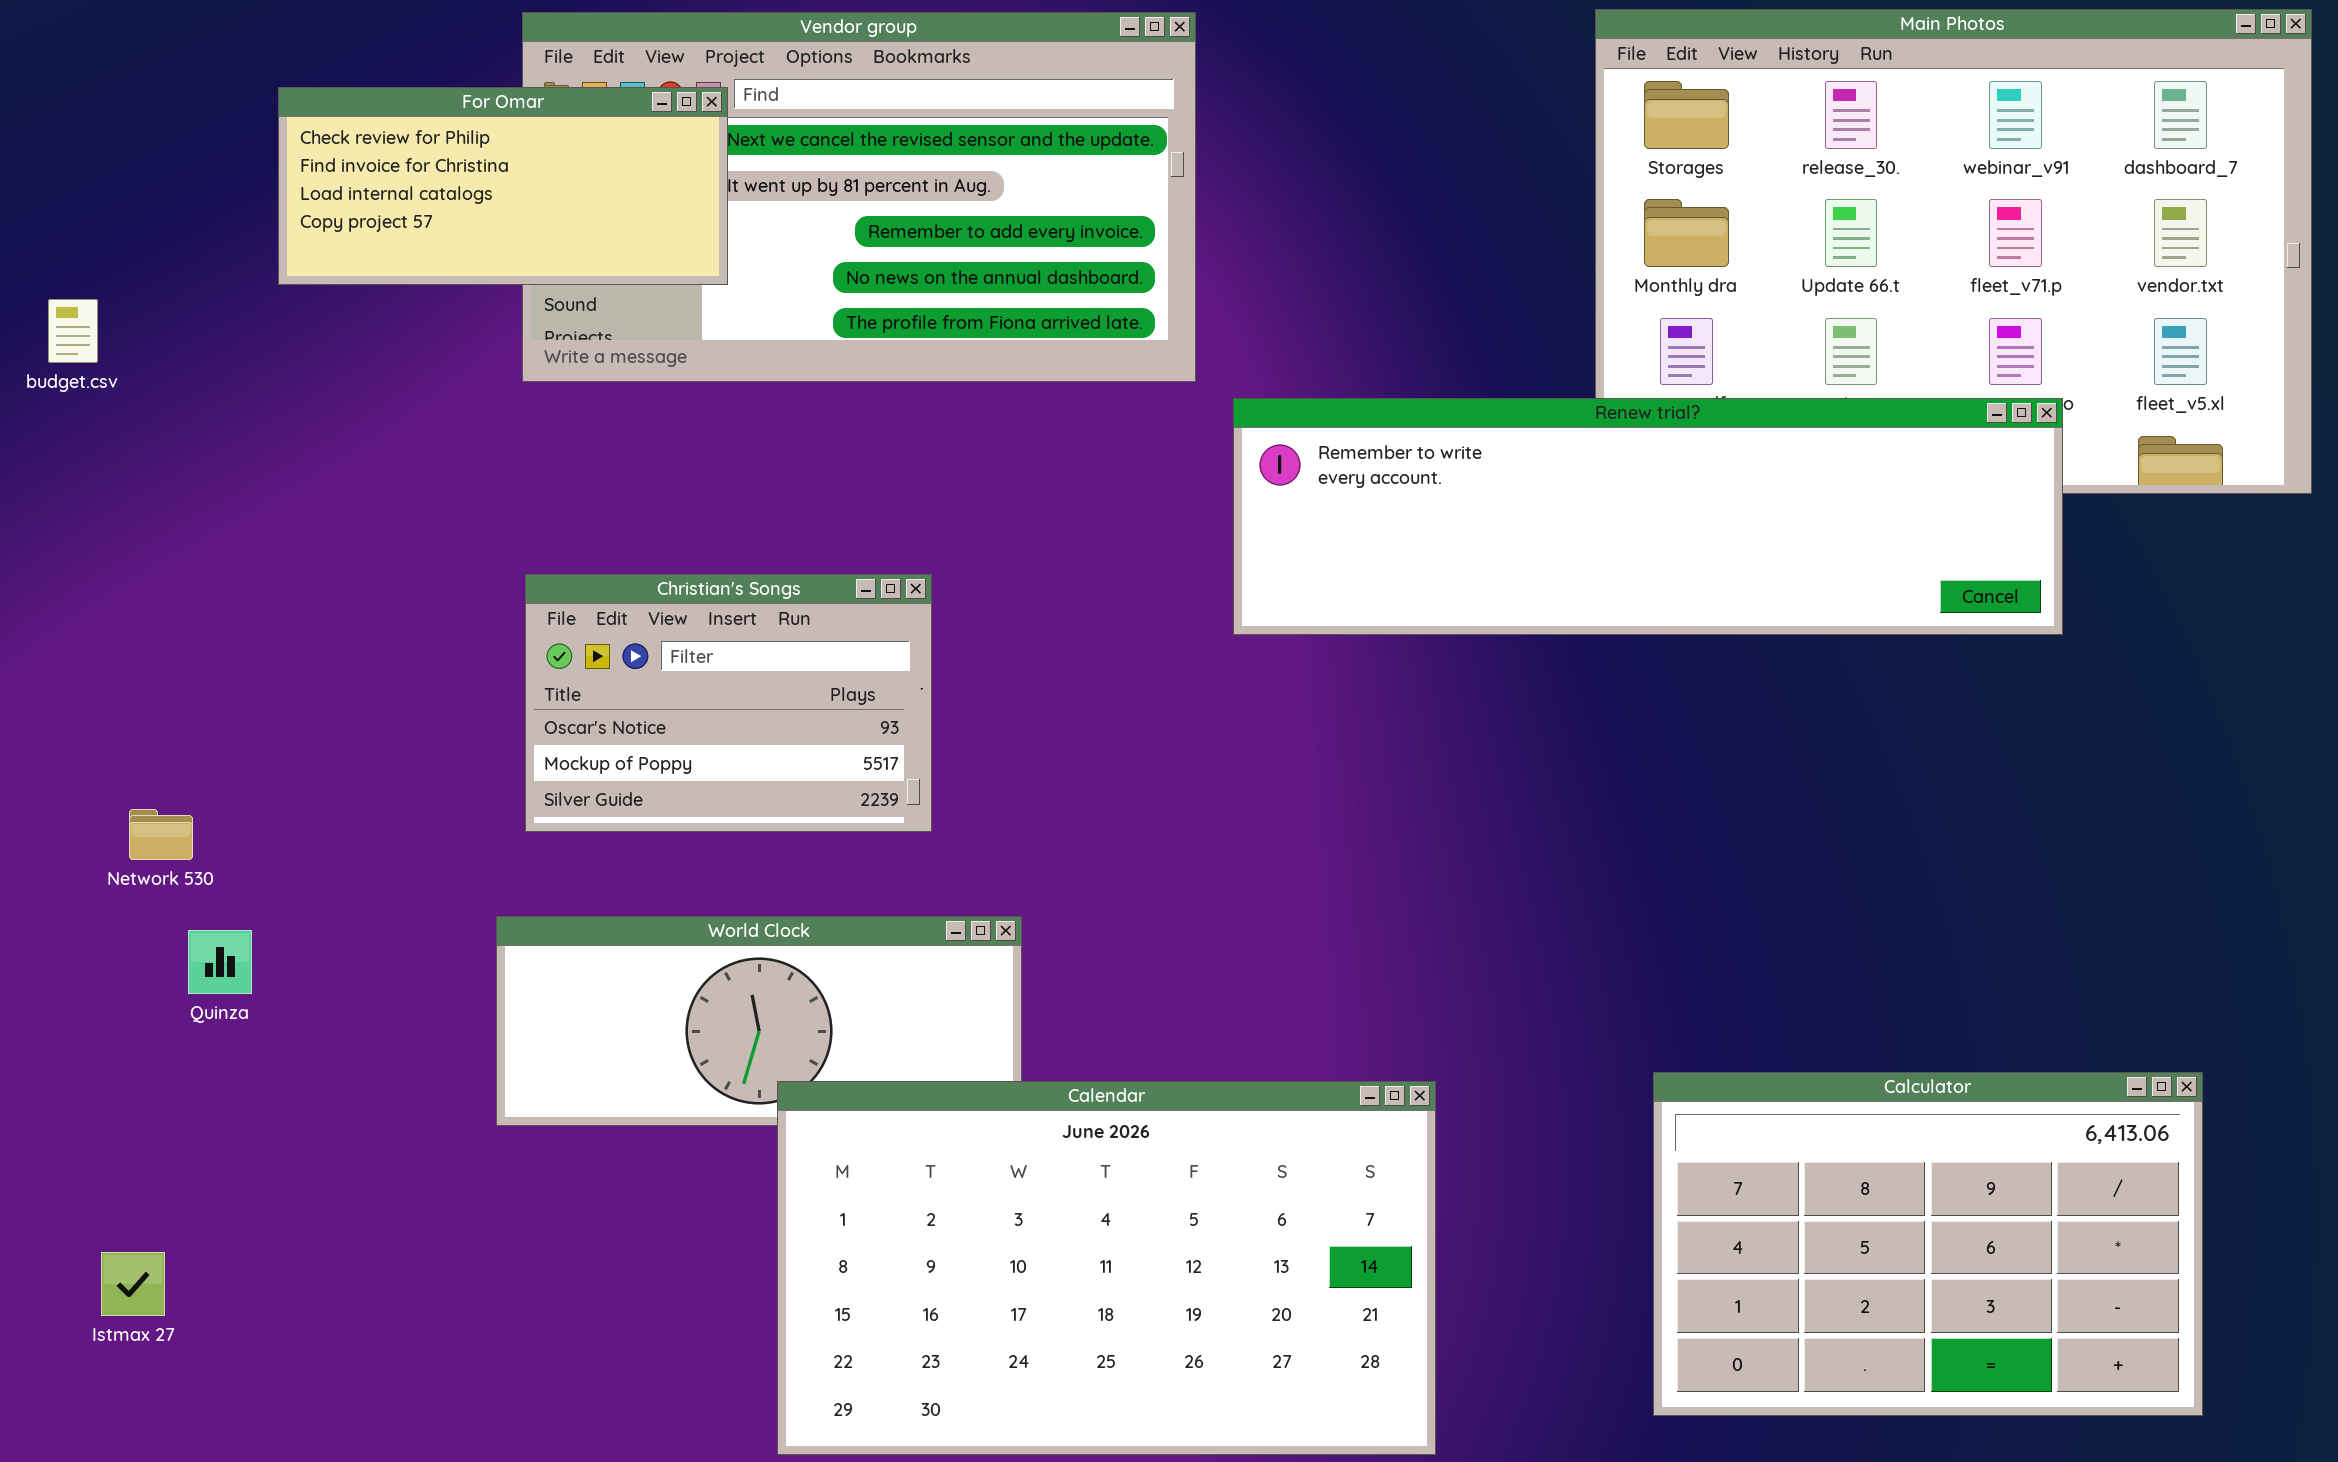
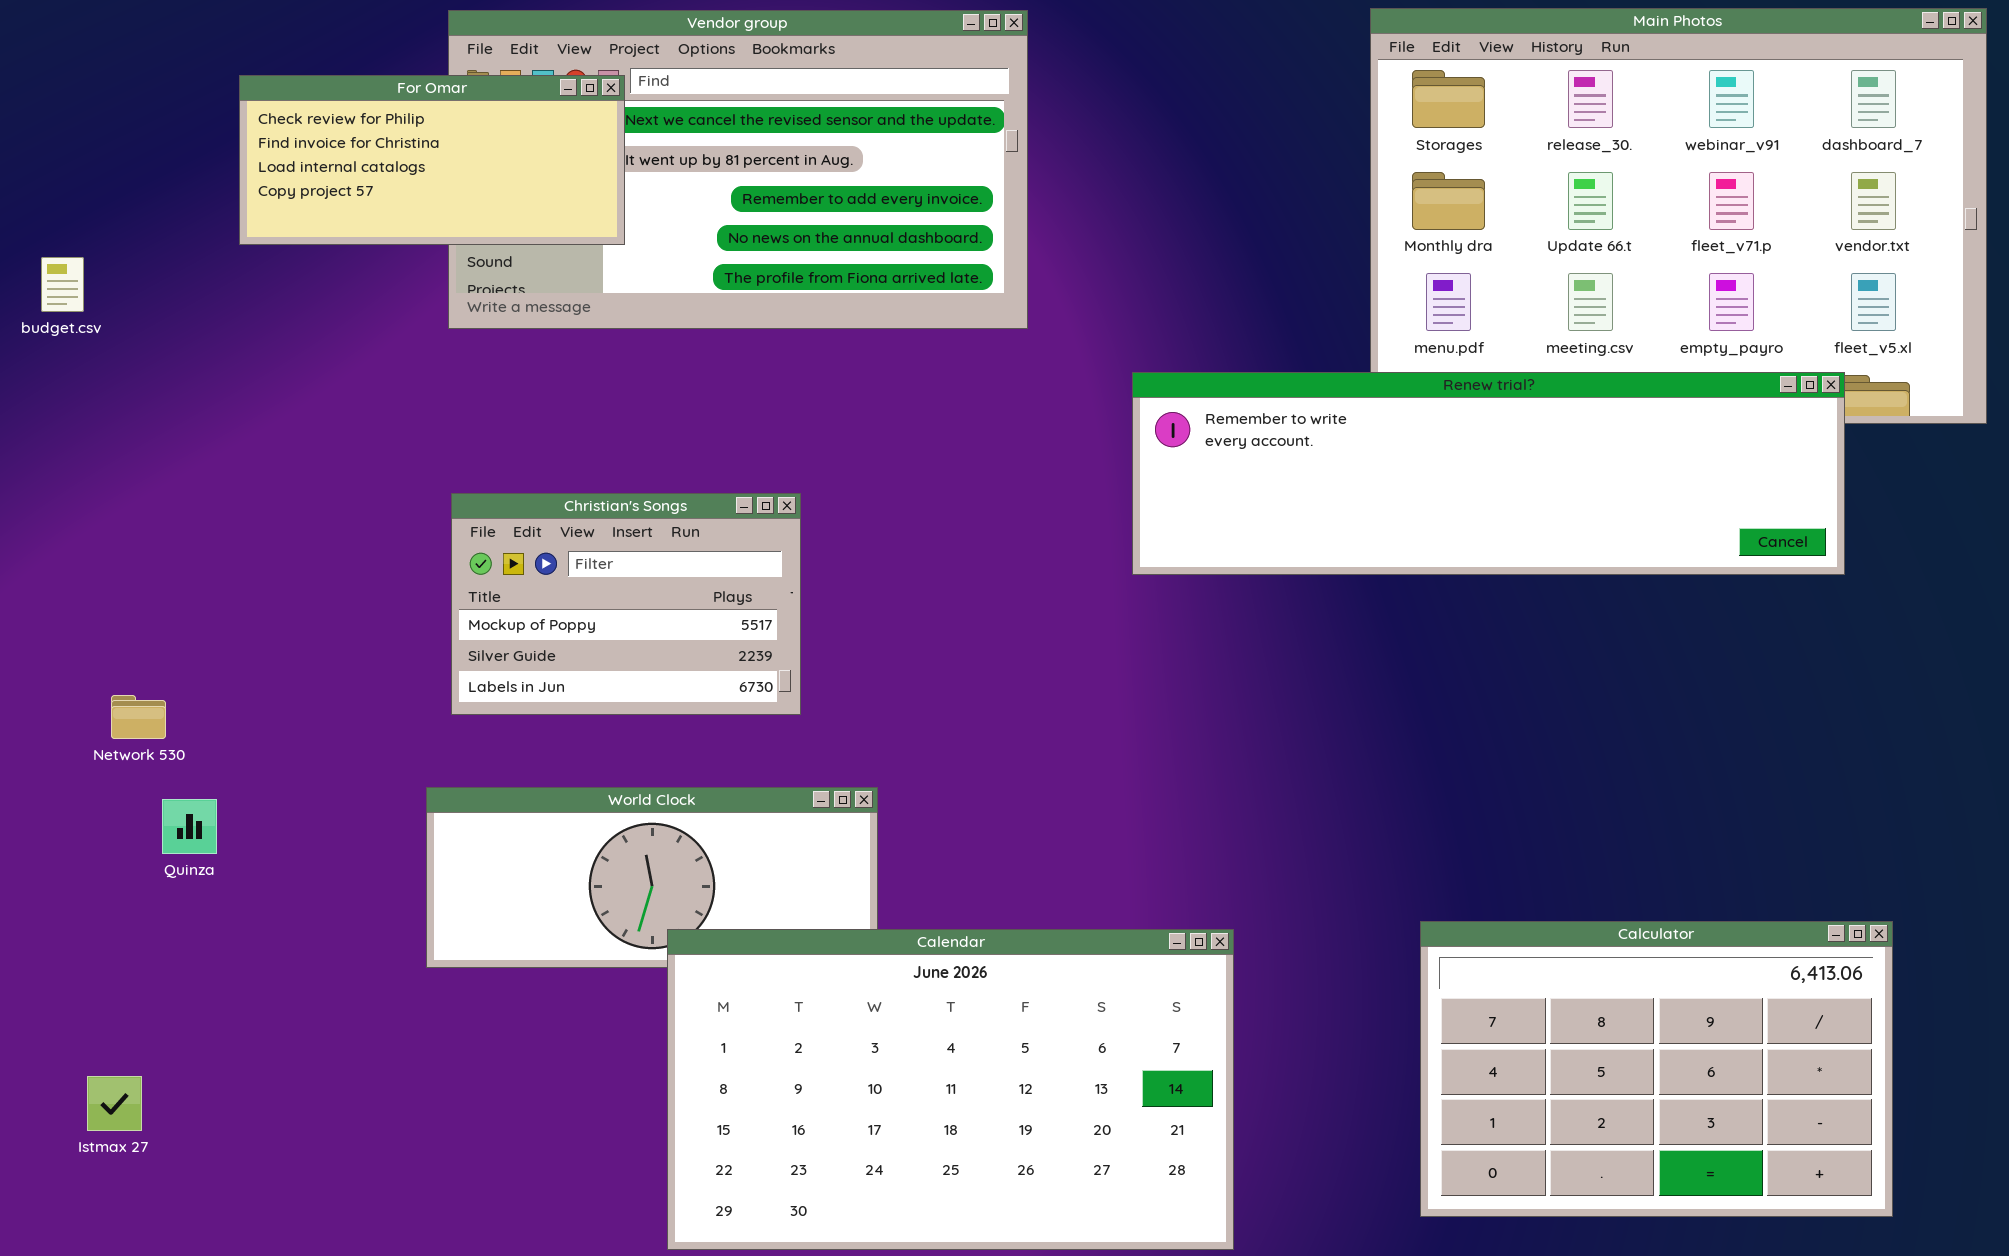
Renew trial?: [1233,398,2063,635] -> [1132,372,1845,575], moved
Christian's Songs: [525,574,932,832] -> [451,493,801,715], scrolled down 1 row

